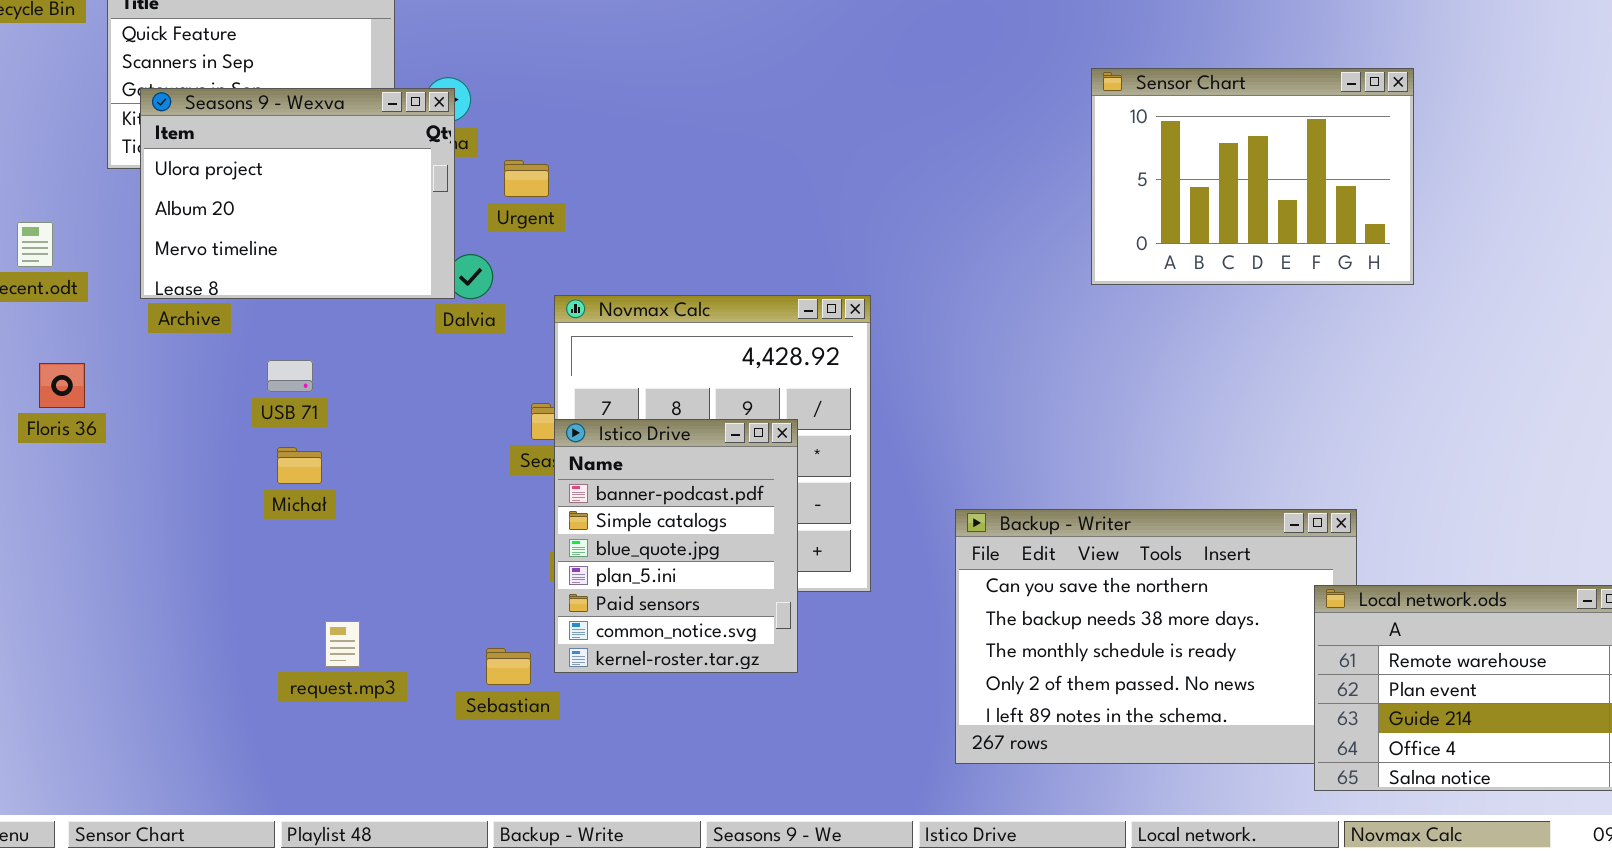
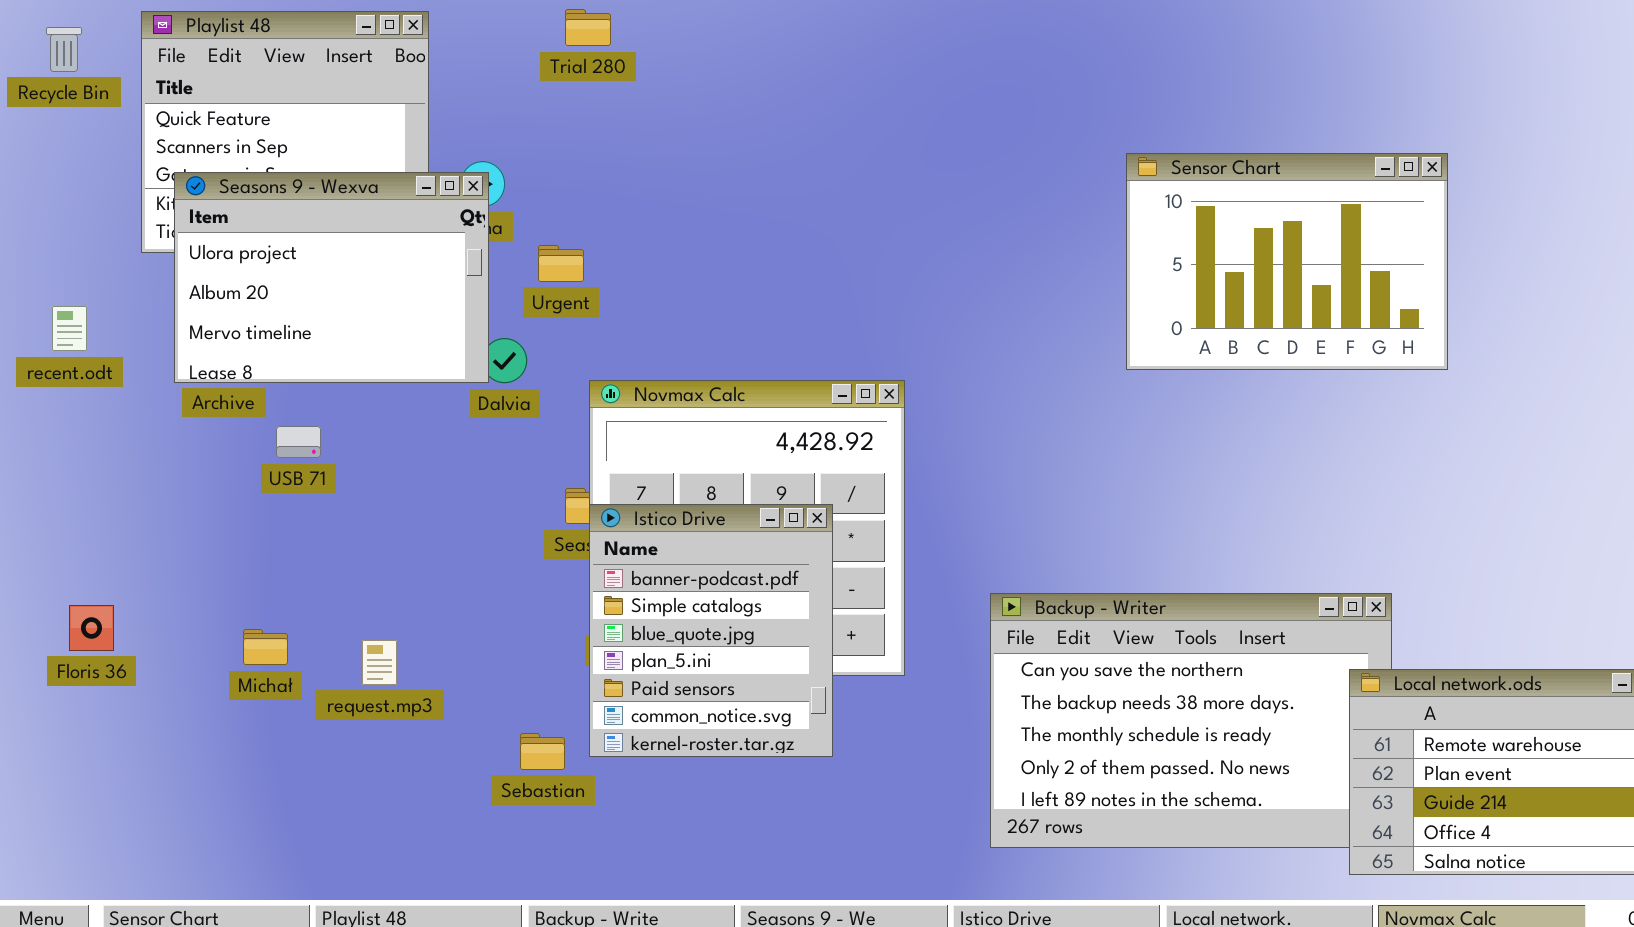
USB 71: [267,360,313,392] -> [276,426,321,458], moved
Floris 36: [39,363,85,408] -> [69,605,114,651], moved
Michał: [277,447,322,484] -> [243,629,288,665], moved
request.mp3: [325,621,360,667] -> [362,640,397,685], moved

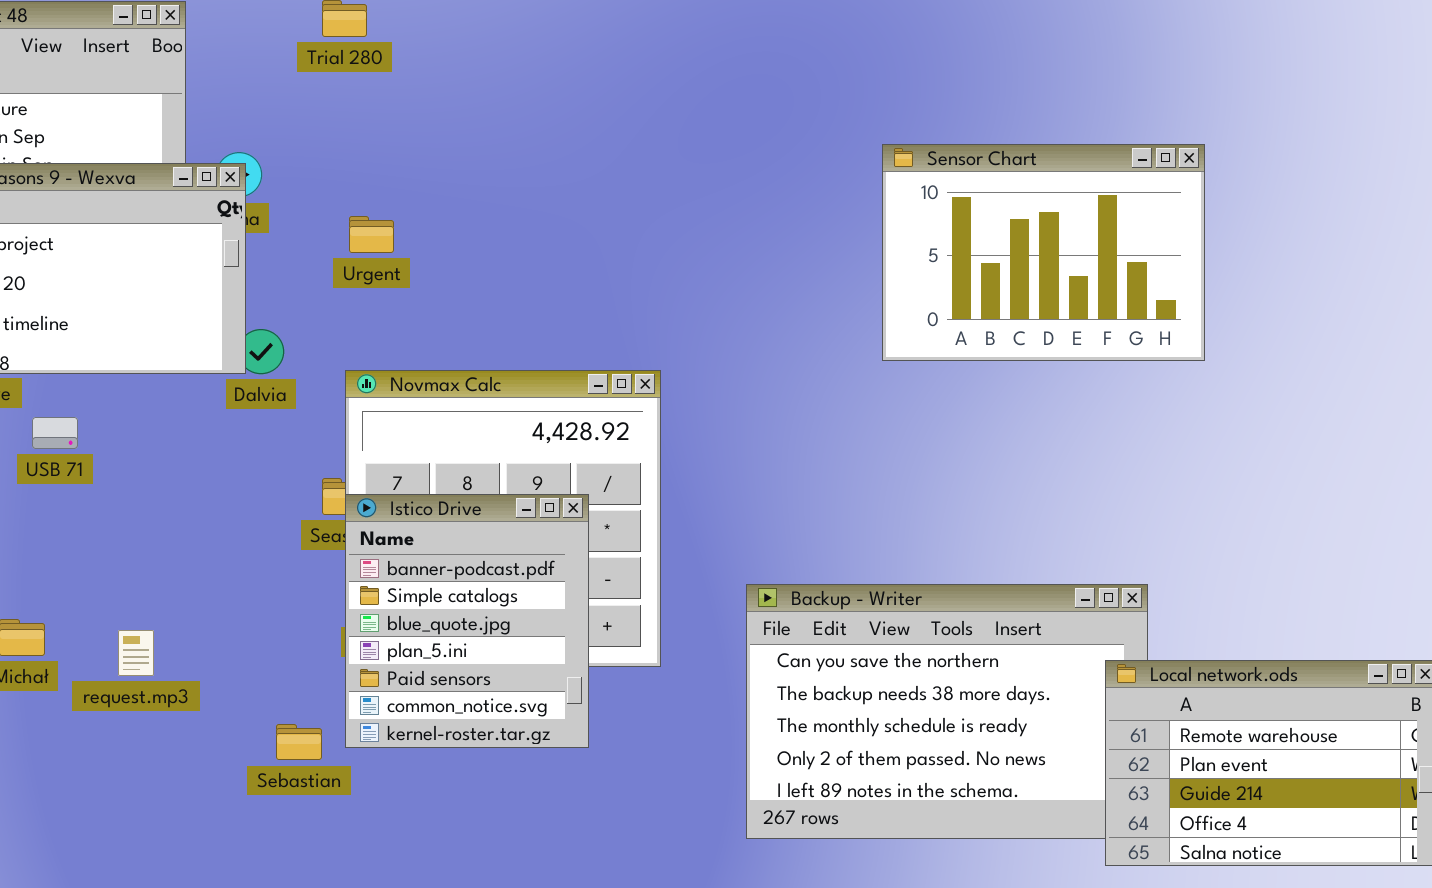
Urgent: [538,245,584,282] -> [349,216,394,253], moved

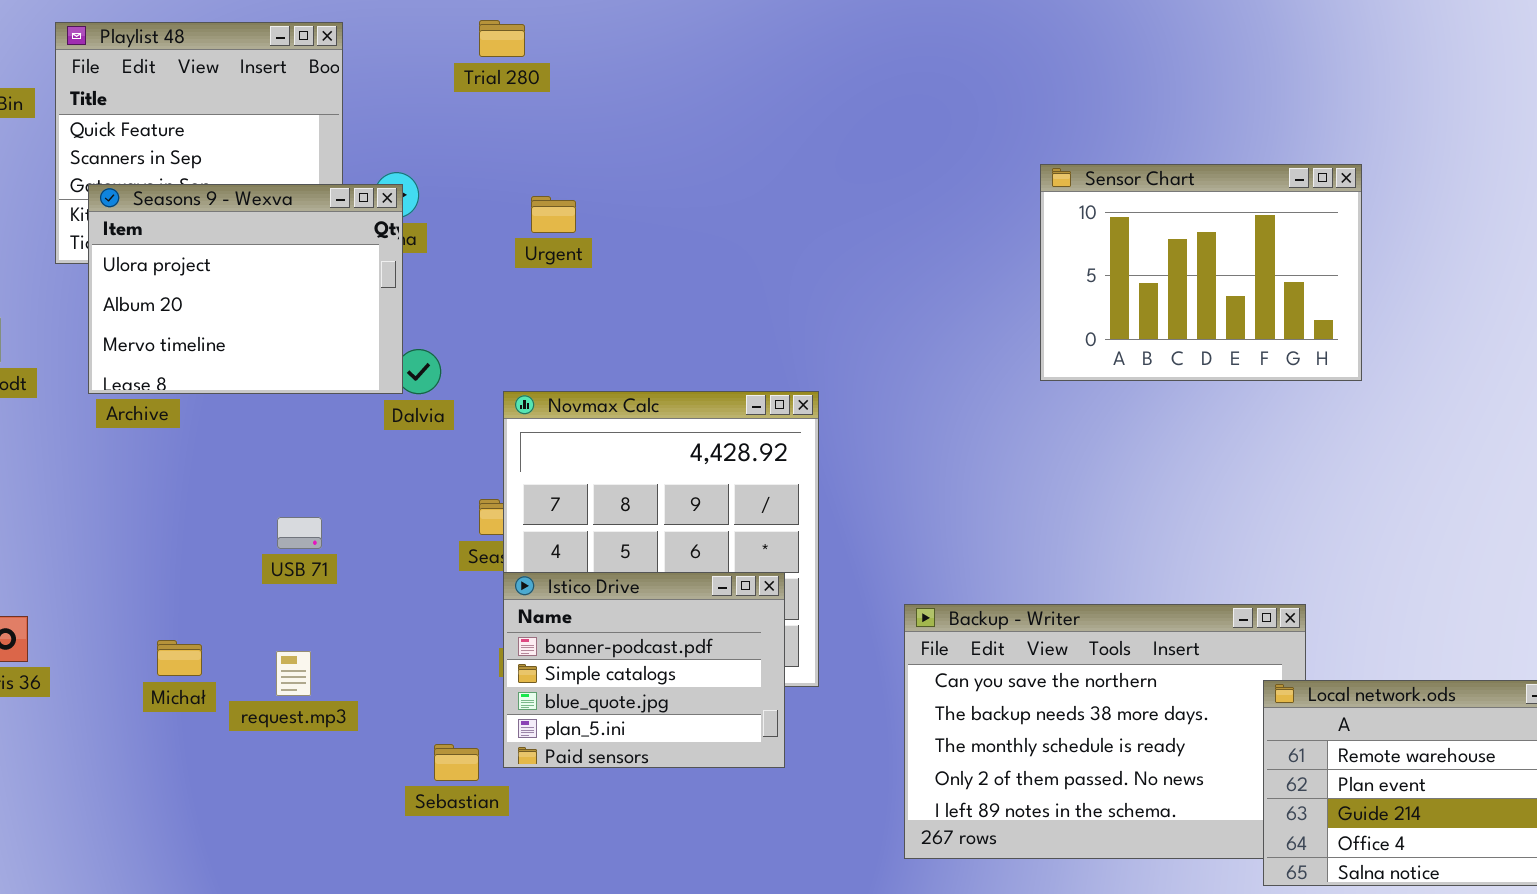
Urgent: [349,216,394,253] -> [531,196,576,233], moved
USB 71: [32,417,78,449] -> [277,517,322,549], moved
Istico Drive: [345,494,589,748] -> [503,572,785,768], resized

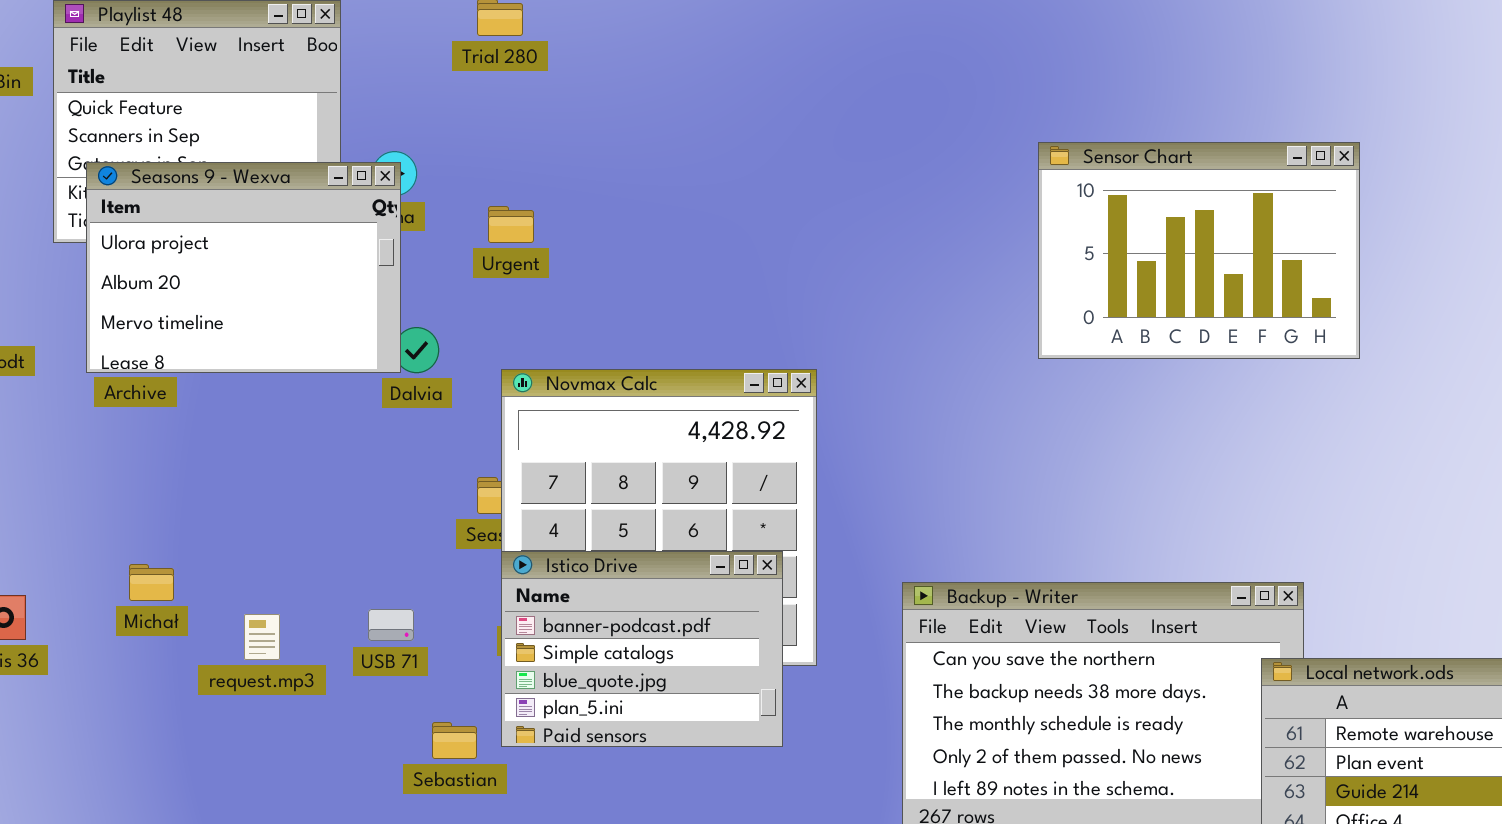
Urgent: [531,196,576,233] -> [488,206,534,243], moved
USB 71: [277,517,322,549] -> [368,609,414,641], moved
Michał: [157,640,202,676] -> [129,564,174,601], moved
request.mp3: [276,651,311,696] -> [244,614,280,660], moved

